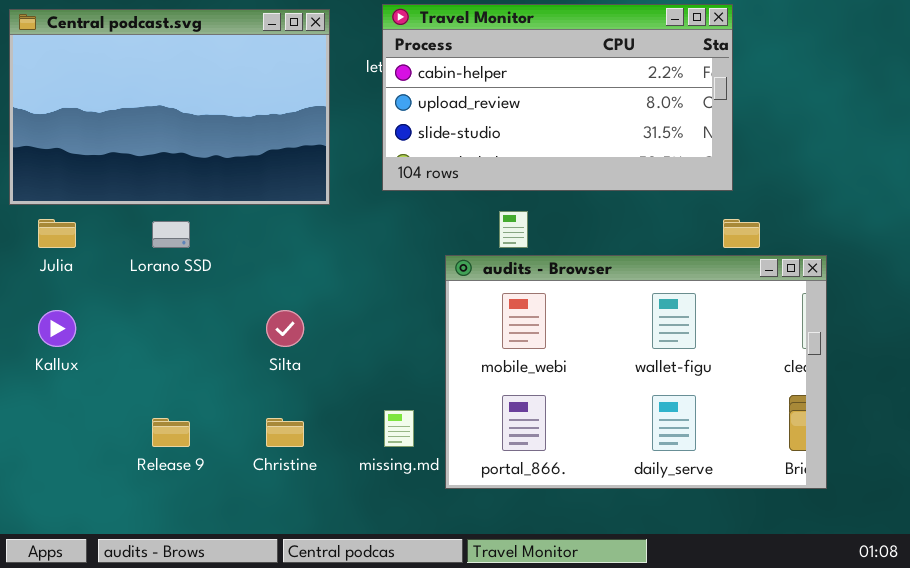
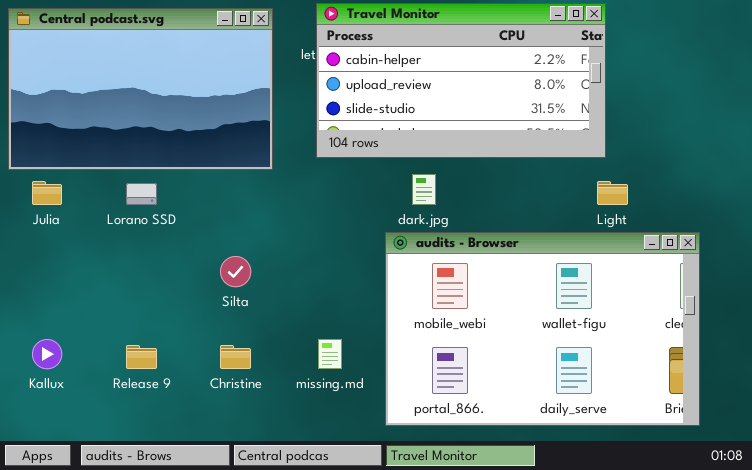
audits - Browser: [445,255,827,489] -> [385,232,700,426], moved
Kallux: [38,310,76,347] -> [32,339,62,369], moved

